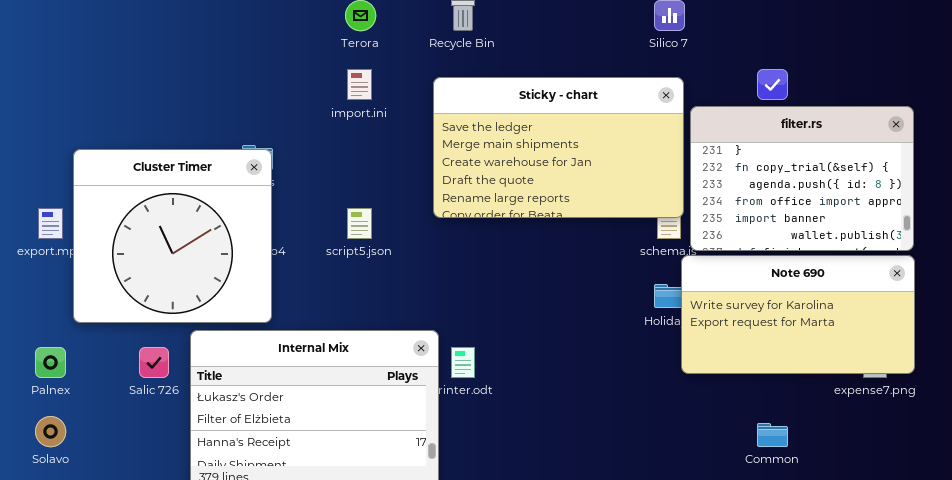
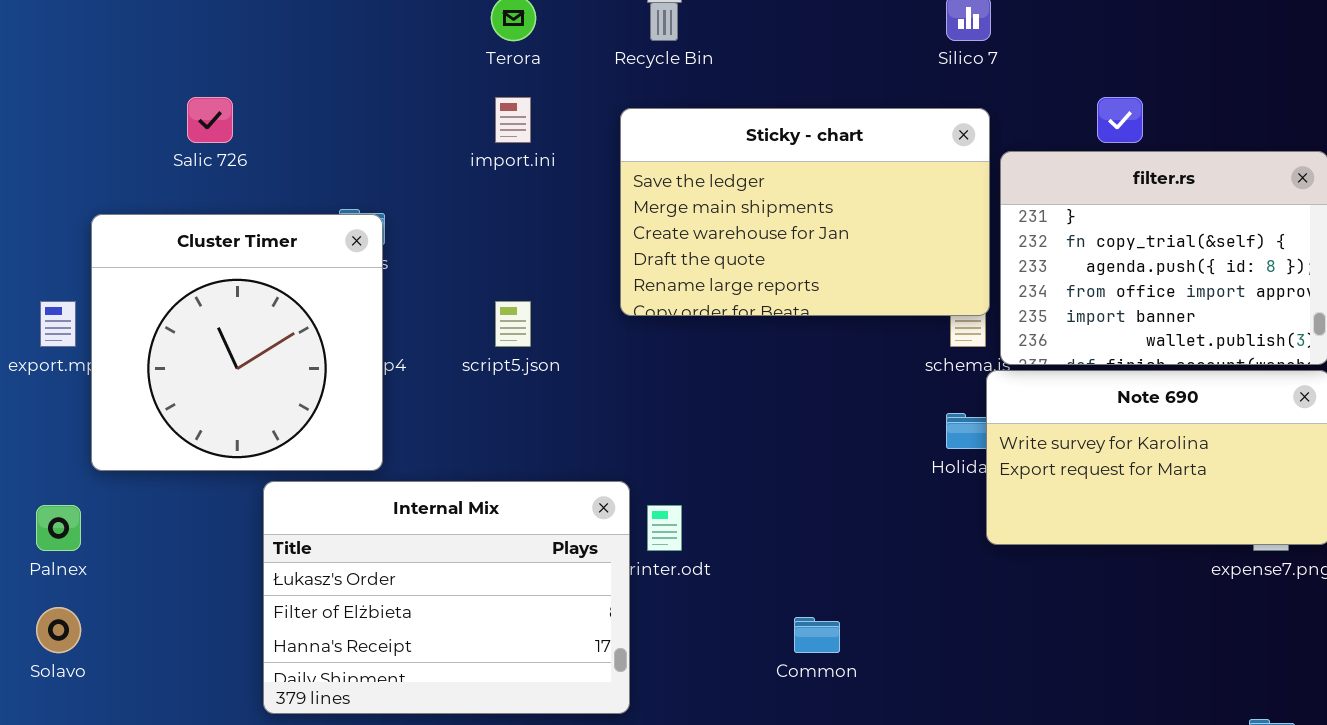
Salic 726: [139,347,169,378] -> [187,97,233,143], moved
Common: [757,423,788,447] -> [794,617,840,653], moved

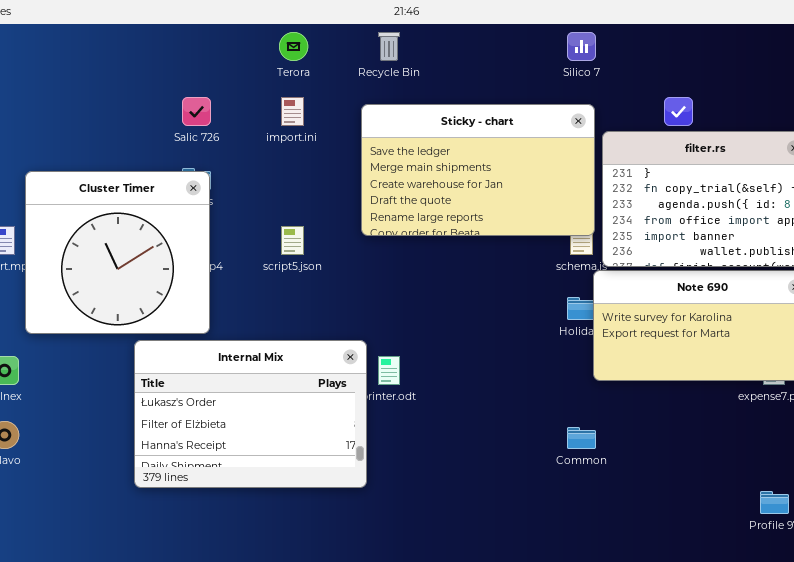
Salic 726: [187,97,233,143] -> [182,97,211,126], moved
Common: [794,617,840,653] -> [567,427,596,449], moved

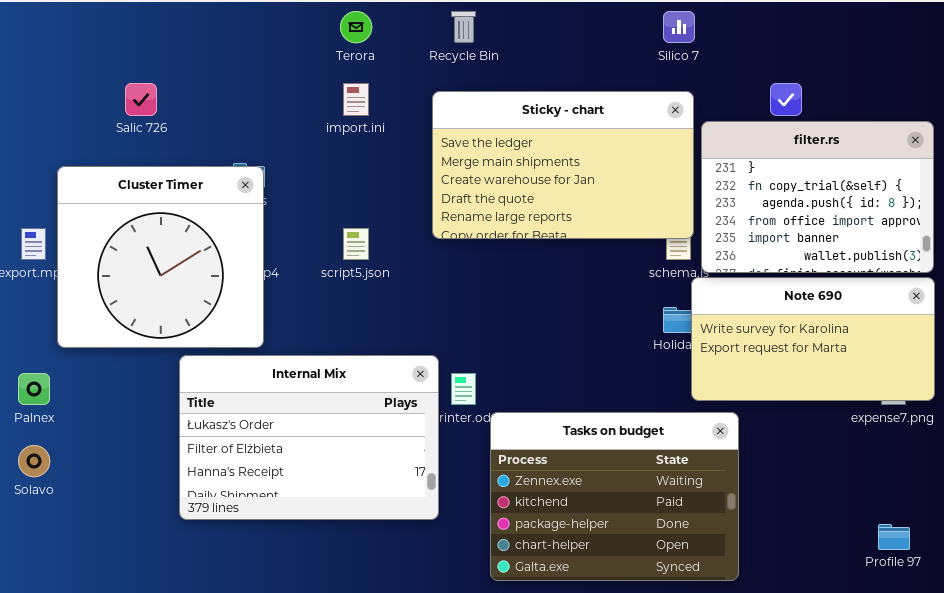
Salic 726: [182,97,211,126] -> [125,83,157,116], moved
Tasks on budget: none -> [490,412,739,581], opened

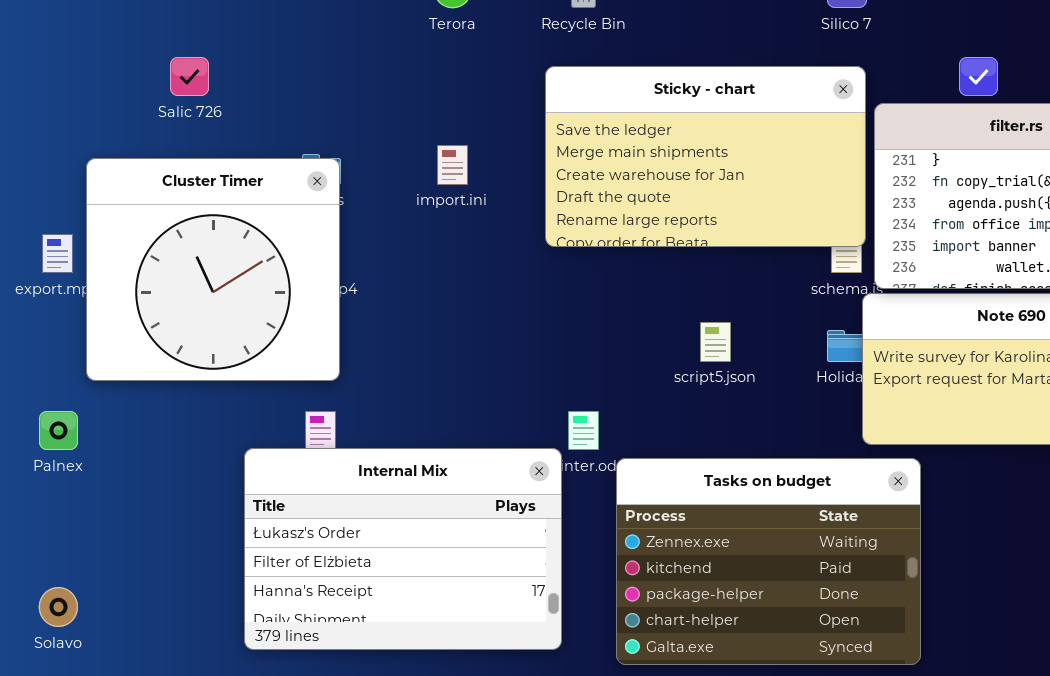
import.ini: [343,83,369,116] -> [437,145,468,185], moved
script5.json: [343,228,369,260] -> [700,322,731,362], moved
Internal Mix: [179,355,439,520] -> [244,448,562,650], moved
Solavo: [18,445,50,477] -> [39,587,78,627], moved

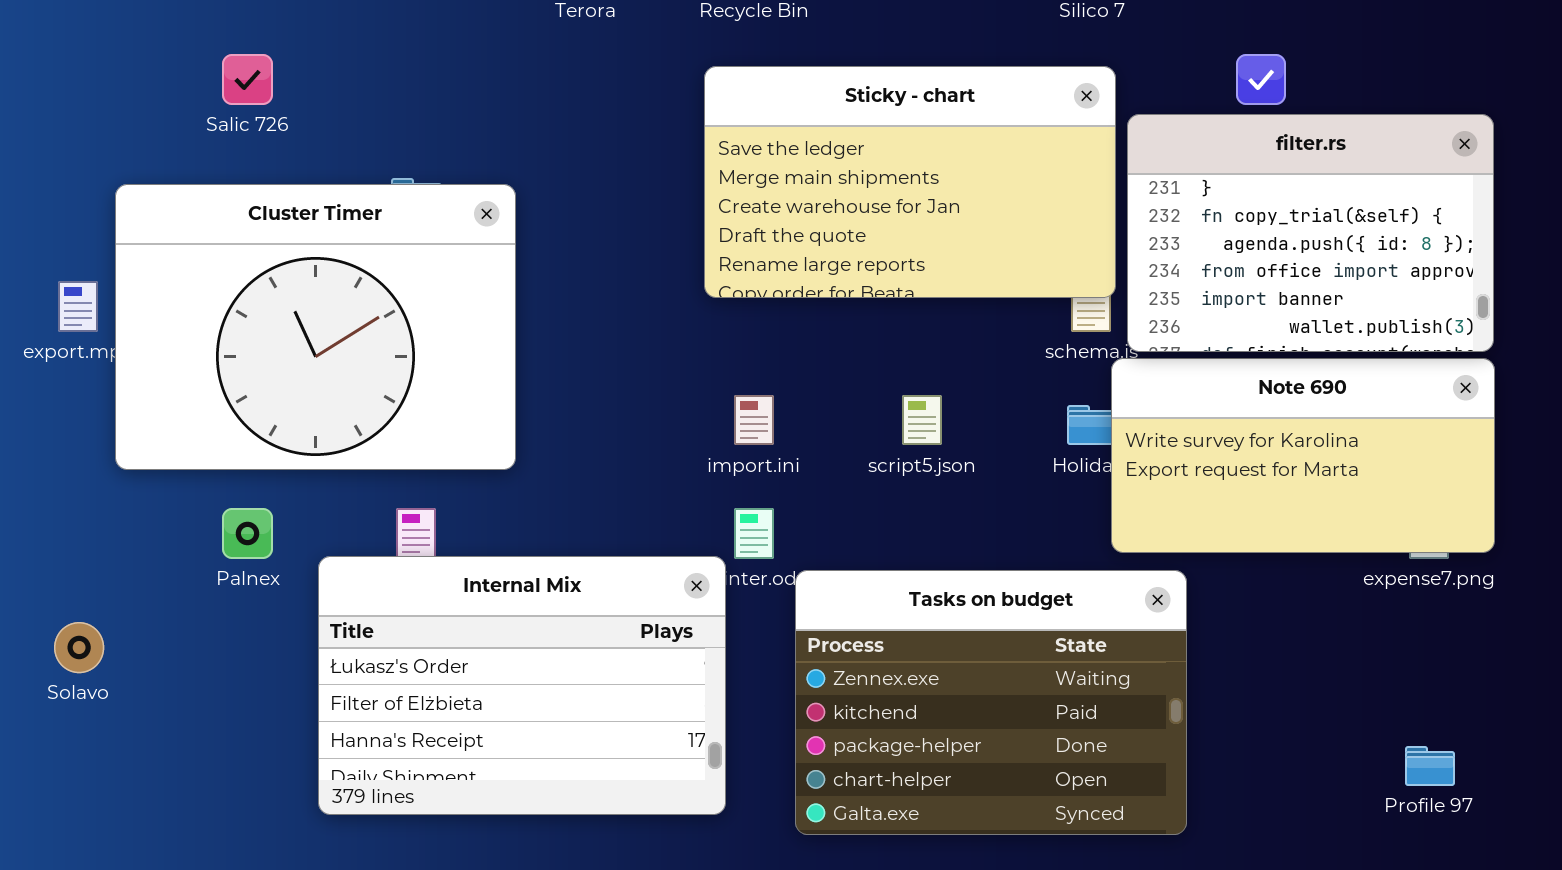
import.ini: [437,145,468,185] -> [734,395,774,445], moved
Cluster Timer: [86,158,340,381] -> [115,184,516,470], resized
Palnex: [39,411,78,450] -> [222,508,273,559], moved
Solavo: [39,587,78,627] -> [54,622,104,673], moved

